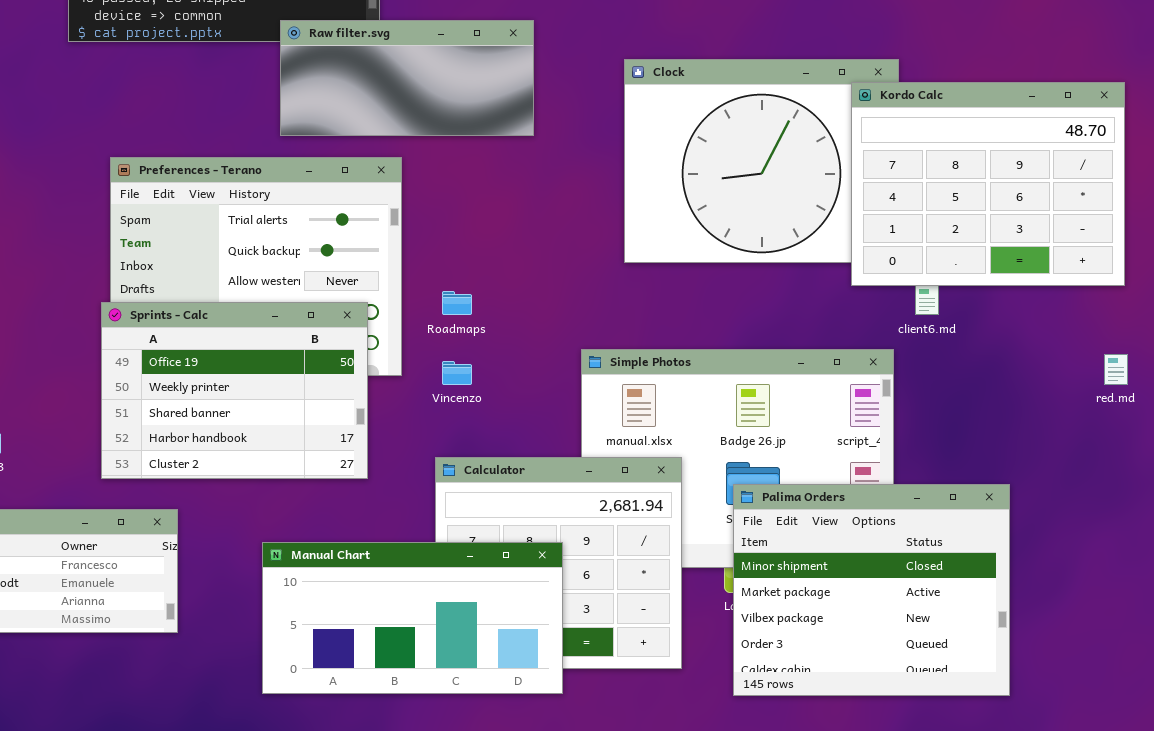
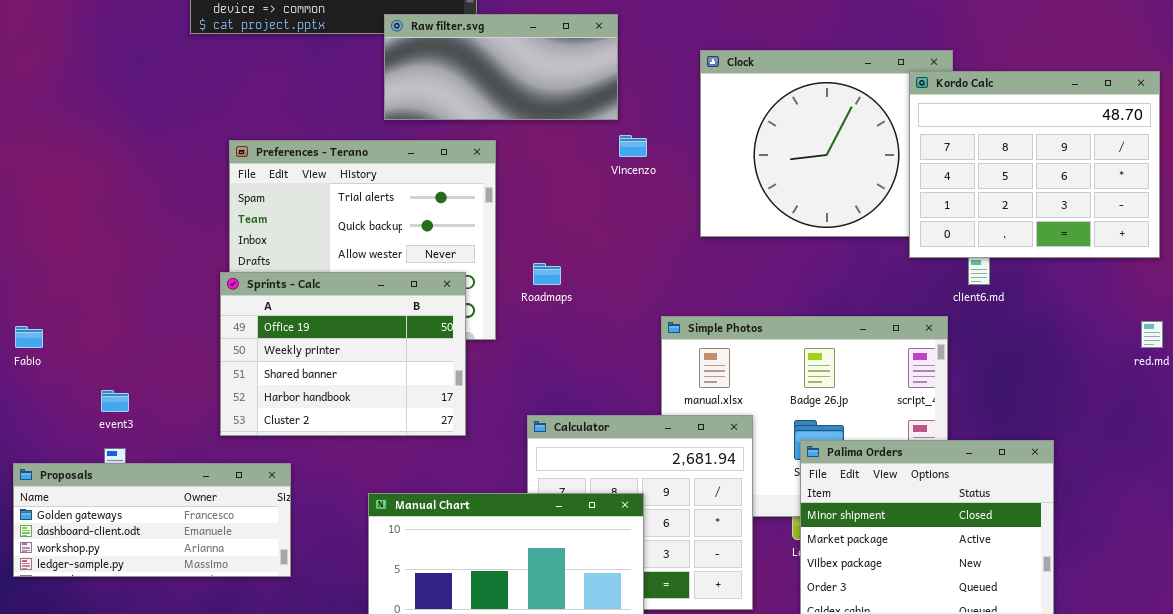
Vincenzo: [442,361,472,385] -> [619,135,647,157], moved

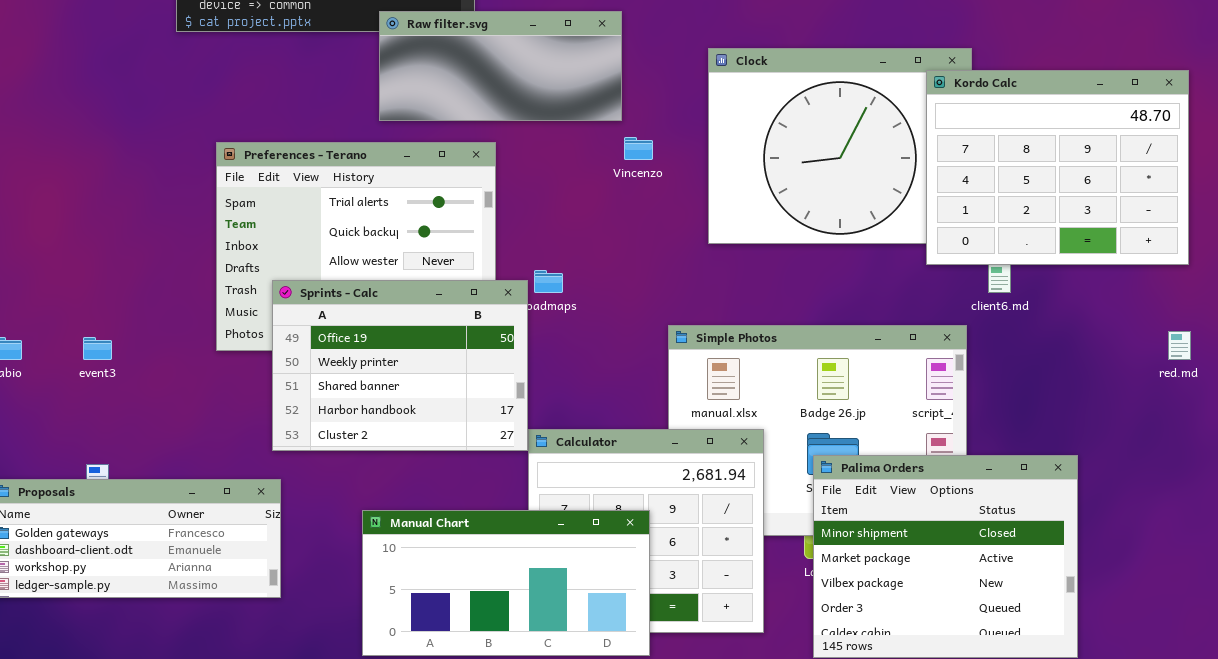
Sprints - Calc: [220,272,466,436] -> [272,280,528,451], moved
event3: [101,390,129,412] -> [83,337,112,360], moved

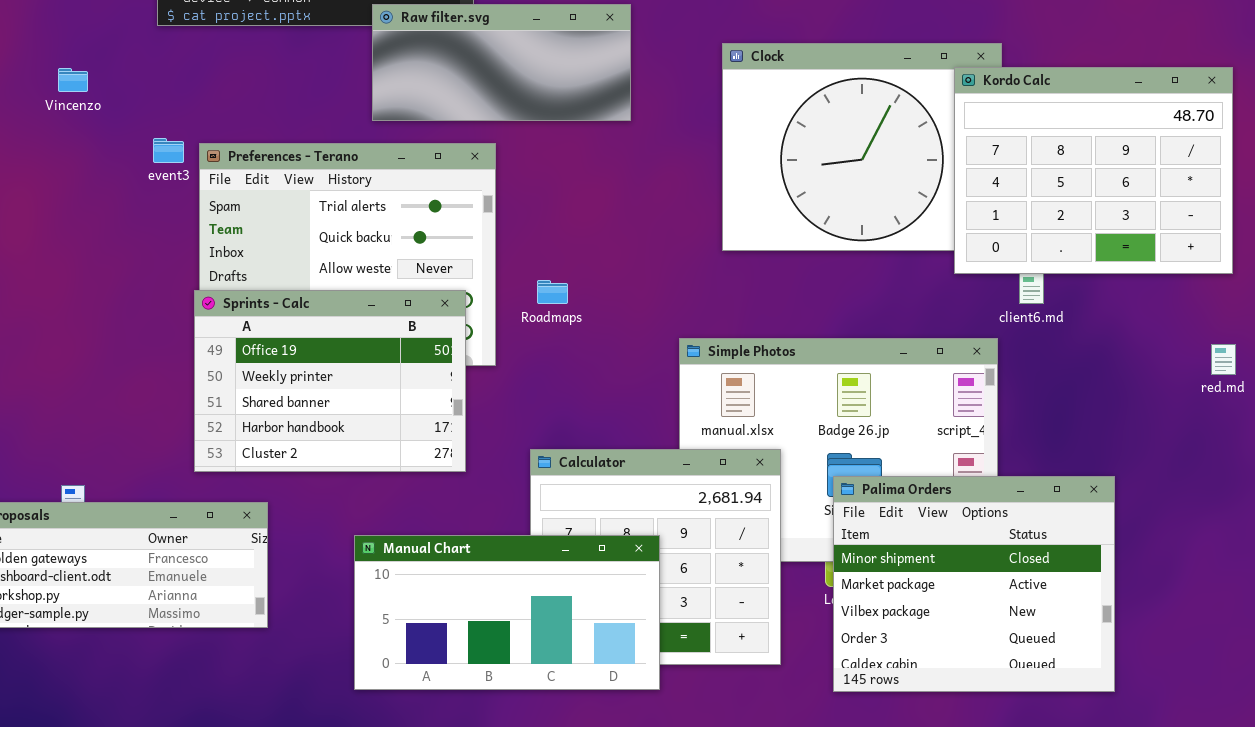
Vincenzo: [624,137,653,160] -> [58,68,88,92], moved
Sprints - Calc: [272,280,528,451] -> [194,290,466,472], moved
event3: [83,337,112,360] -> [153,138,184,163], moved

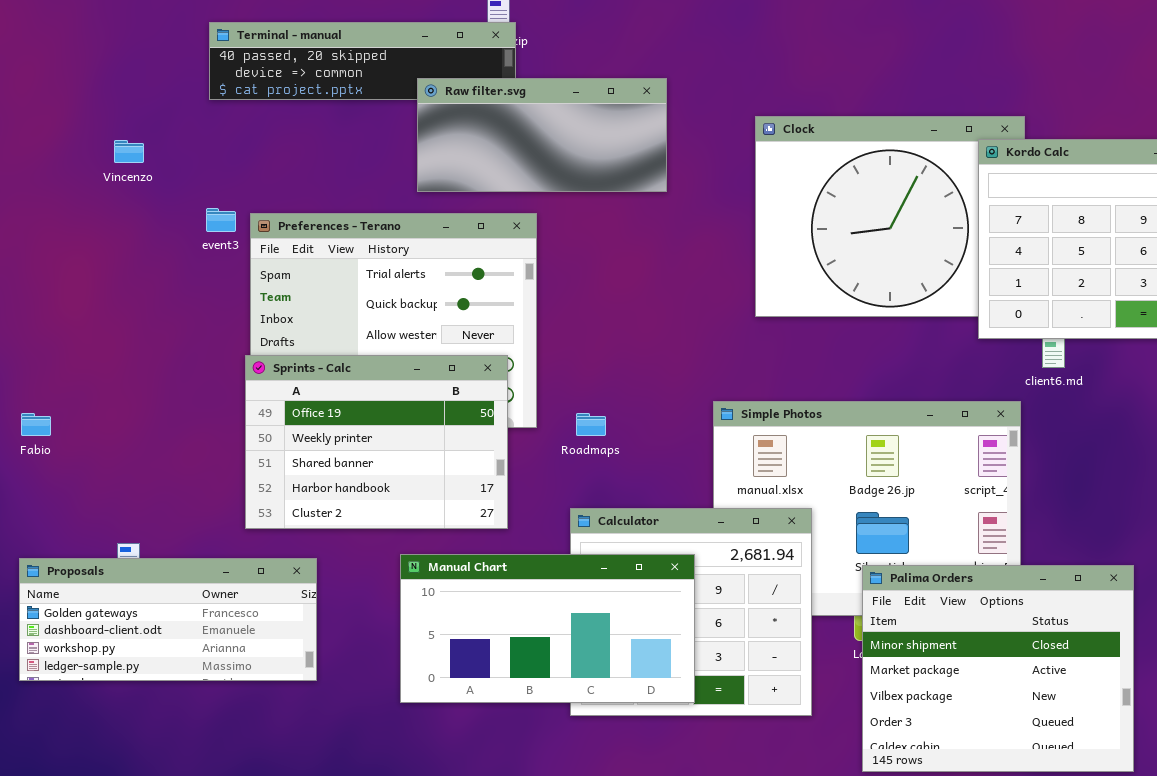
Roadmaps: [537,280,568,304] -> [576,413,606,436], moved
Palima Orders: [833,476,1115,692] -> [862,565,1134,772], moved
Manual Chart: [354,535,660,690] -> [400,554,695,703], moved

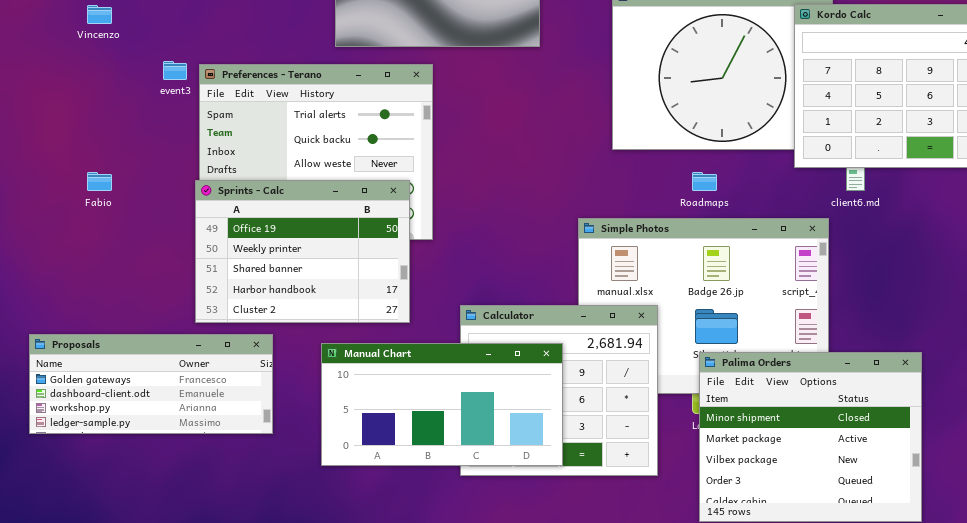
Fabio: [21,413,51,436] -> [87,172,112,191], moved
Roadmaps: [576,413,606,436] -> [692,172,717,191], moved
Proposals: [19,558,317,681] -> [29,334,273,434], moved

